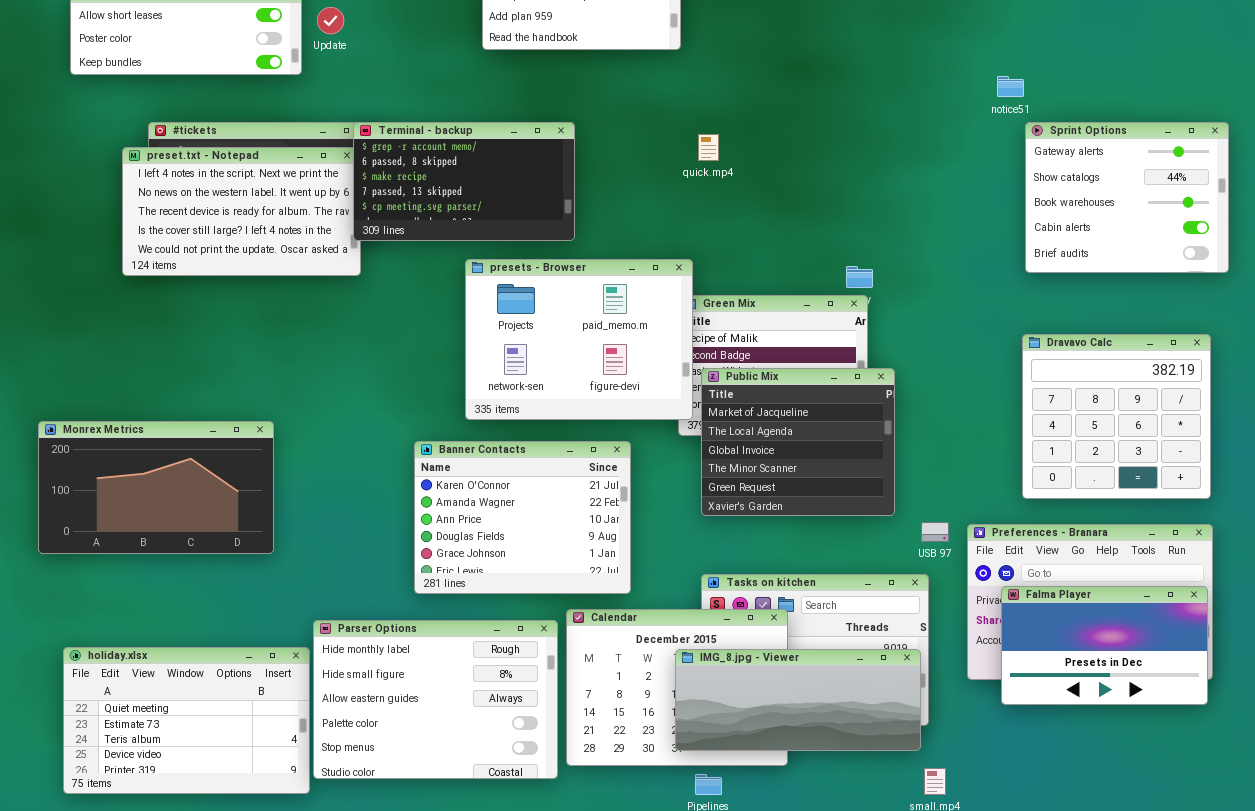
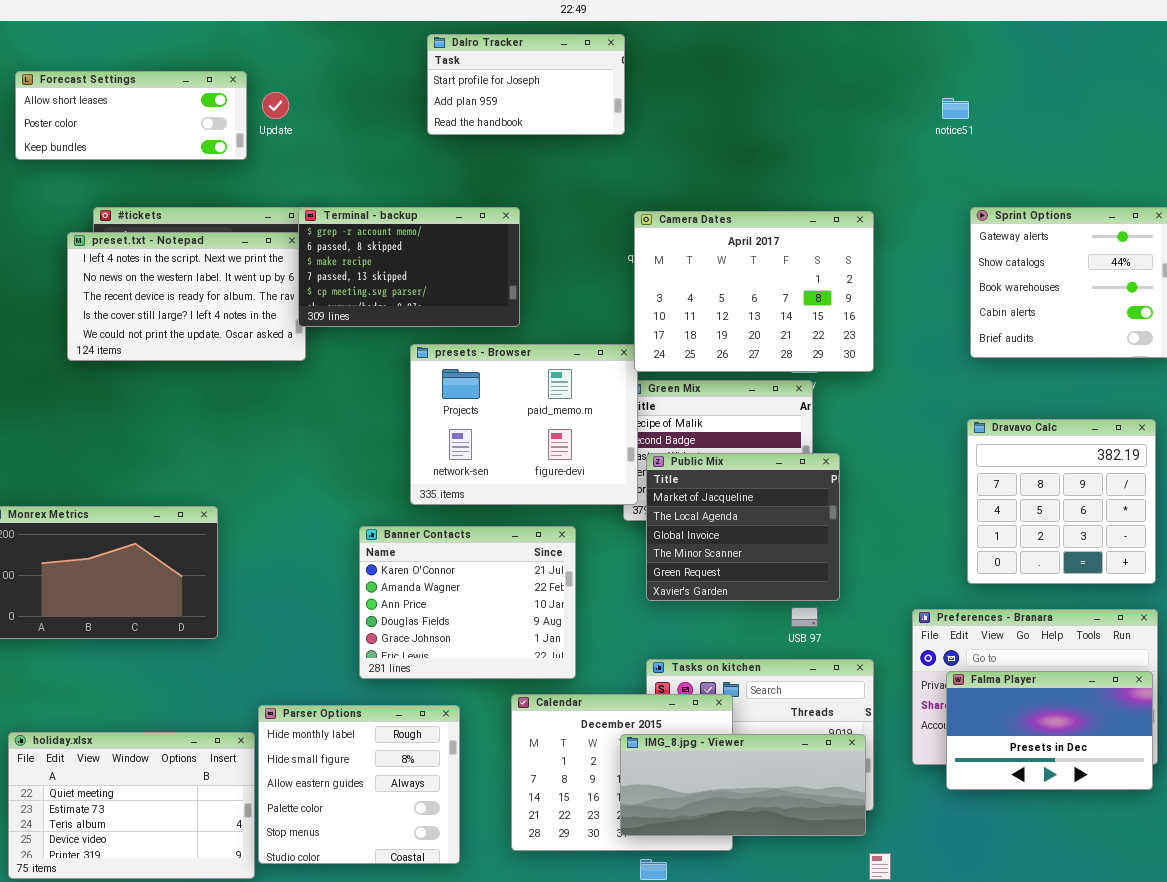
notice51: [997,76,1024,97] -> [942,98,969,119], moved
Camera Dates: none -> [634,211,874,372], opened
USB 97: [921,522,949,542] -> [791,607,818,627], moved
Parser Options: [313,620,558,779] -> [258,705,460,864], resized

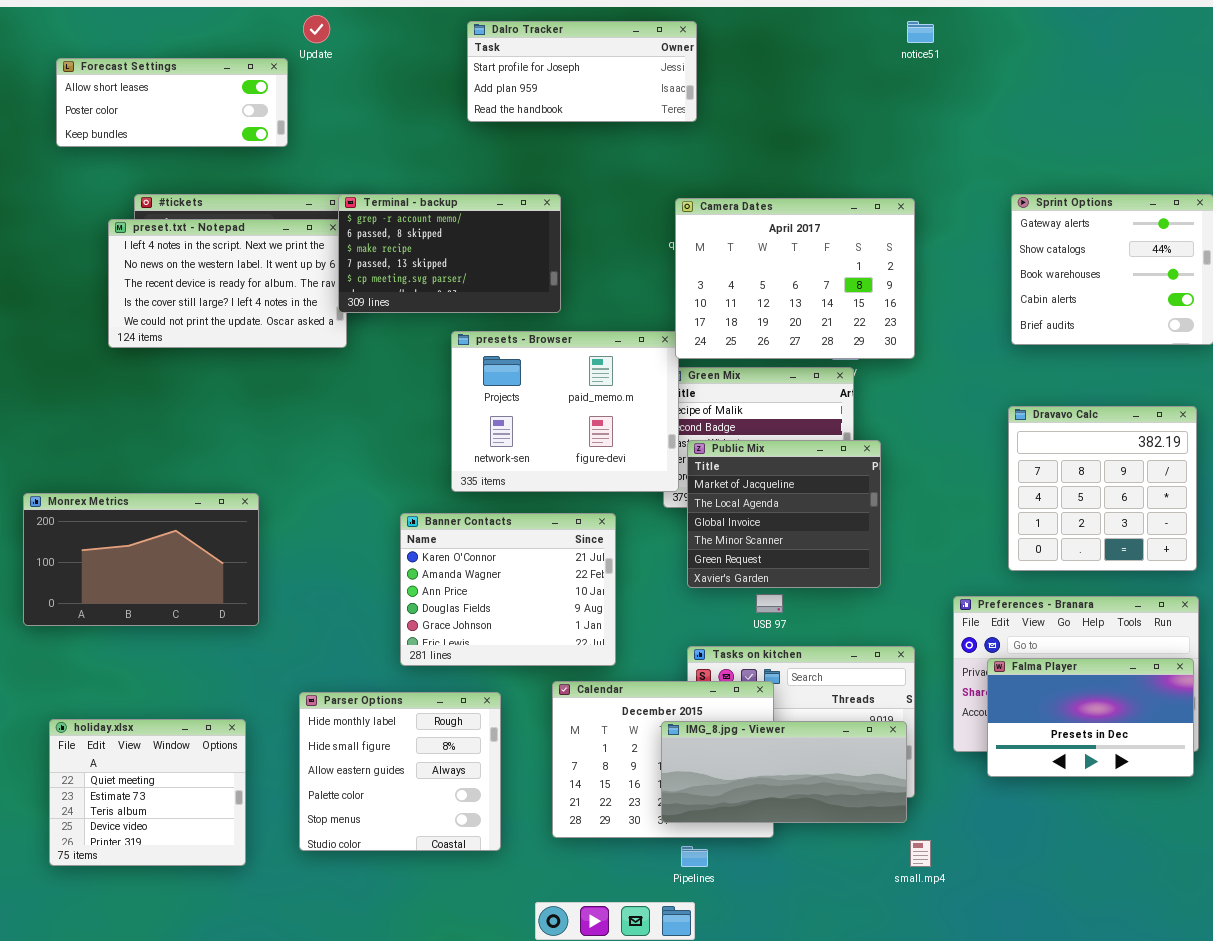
Dalro Tracker: [427,34,625,135] -> [467,21,697,122], resized
Update: [262,92,289,119] -> [303,15,330,43], moved
notice51: [942,98,969,119] -> [907,21,934,43], moved
USB 97: [791,607,818,627] -> [756,594,783,613], moved
holiday.xlsx: [8,732,255,879] -> [49,719,246,866], resized

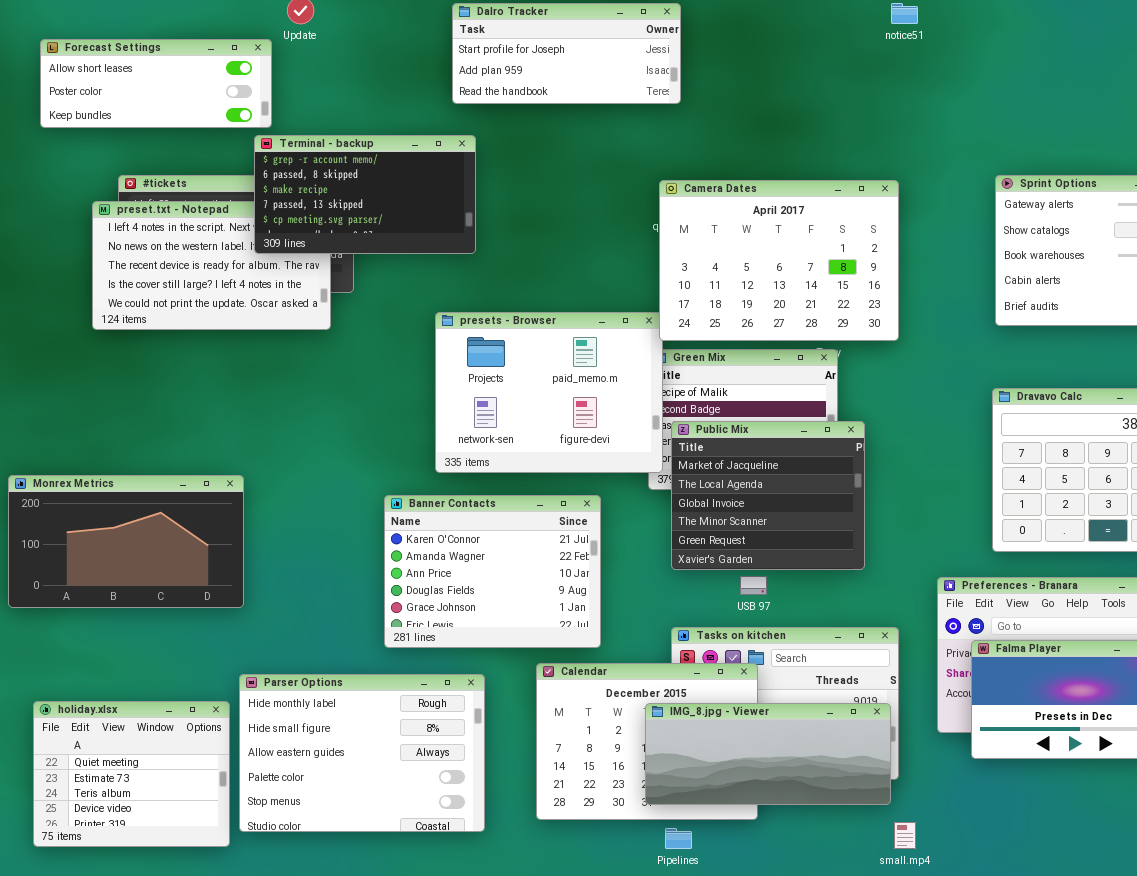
Terminal - backup: [338,194,561,313] -> [254,135,476,254], moved
Parser Options: [299,692,501,851] -> [239,674,485,832], resized

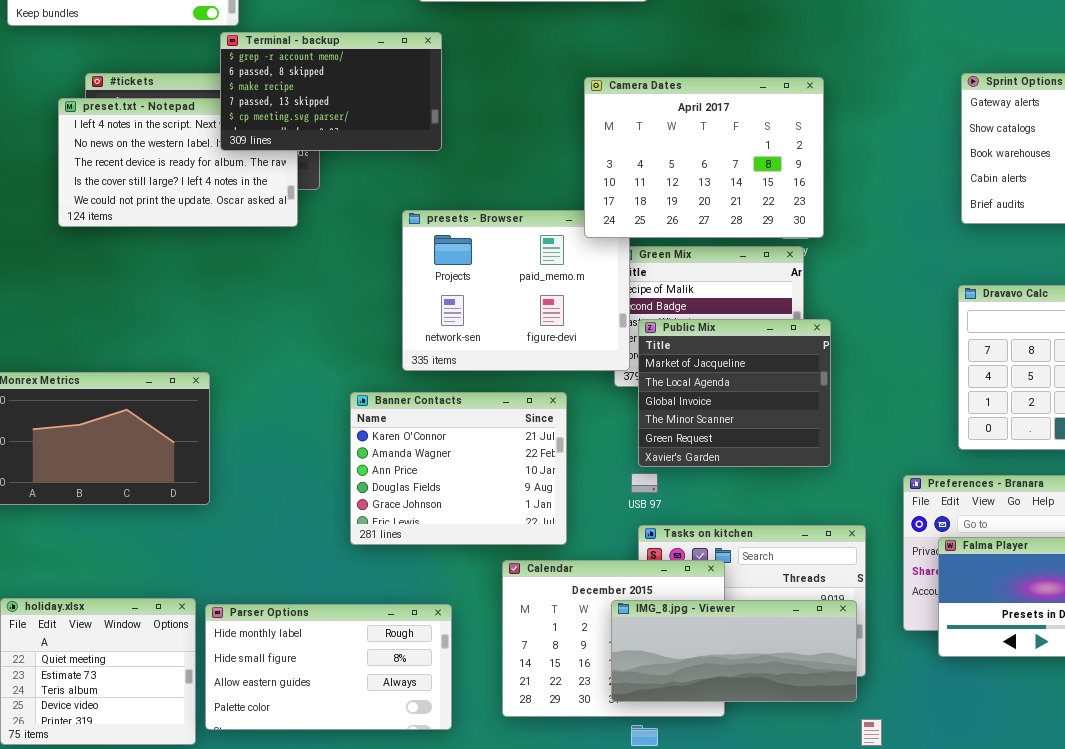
Camera Dates: [659,180,899,341] -> [584,77,824,238], moved
USB 97: [740,576,767,595] -> [631,473,658,493], moved
Parser Options: [239,674,485,832] -> [205,604,452,730], resized

